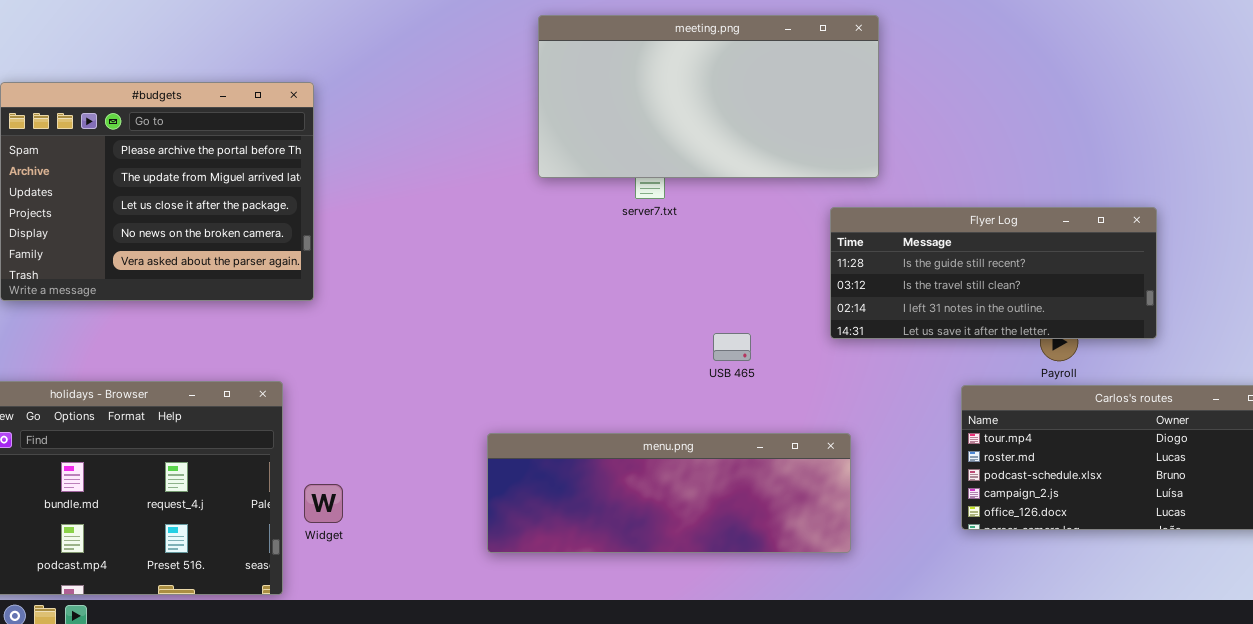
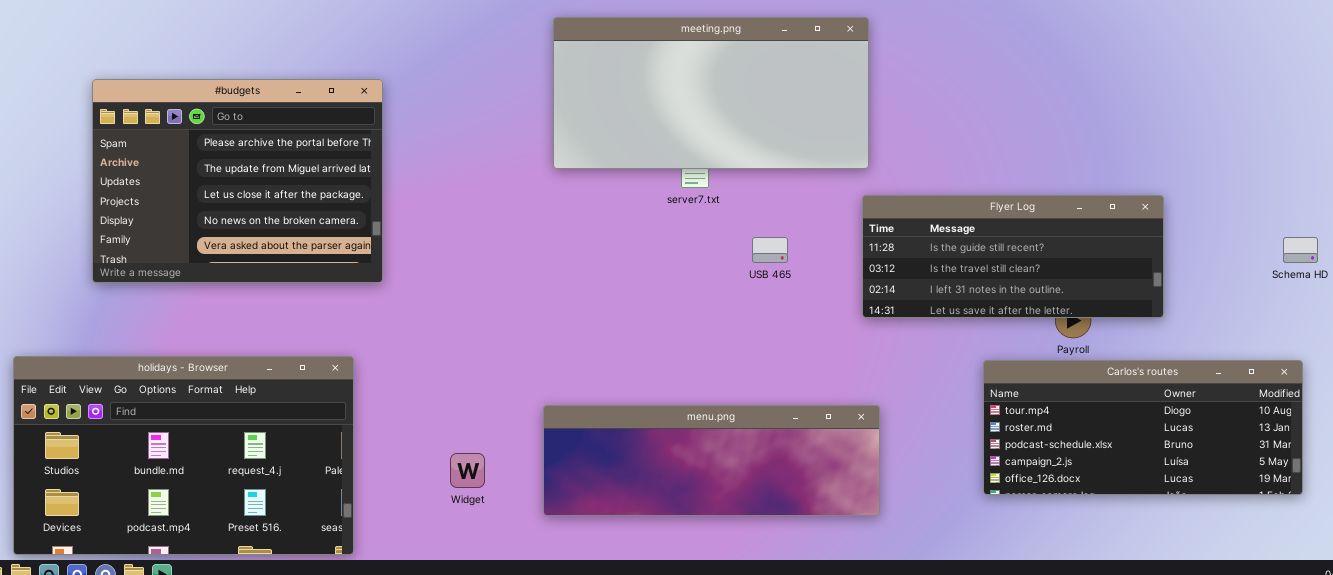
meeting.png: [538,15,879,178] -> [553,17,869,169], moved
USB 465: [713,333,751,361] -> [752,237,788,263], moved
Widget: [304,484,343,523] -> [450,453,485,488], moved

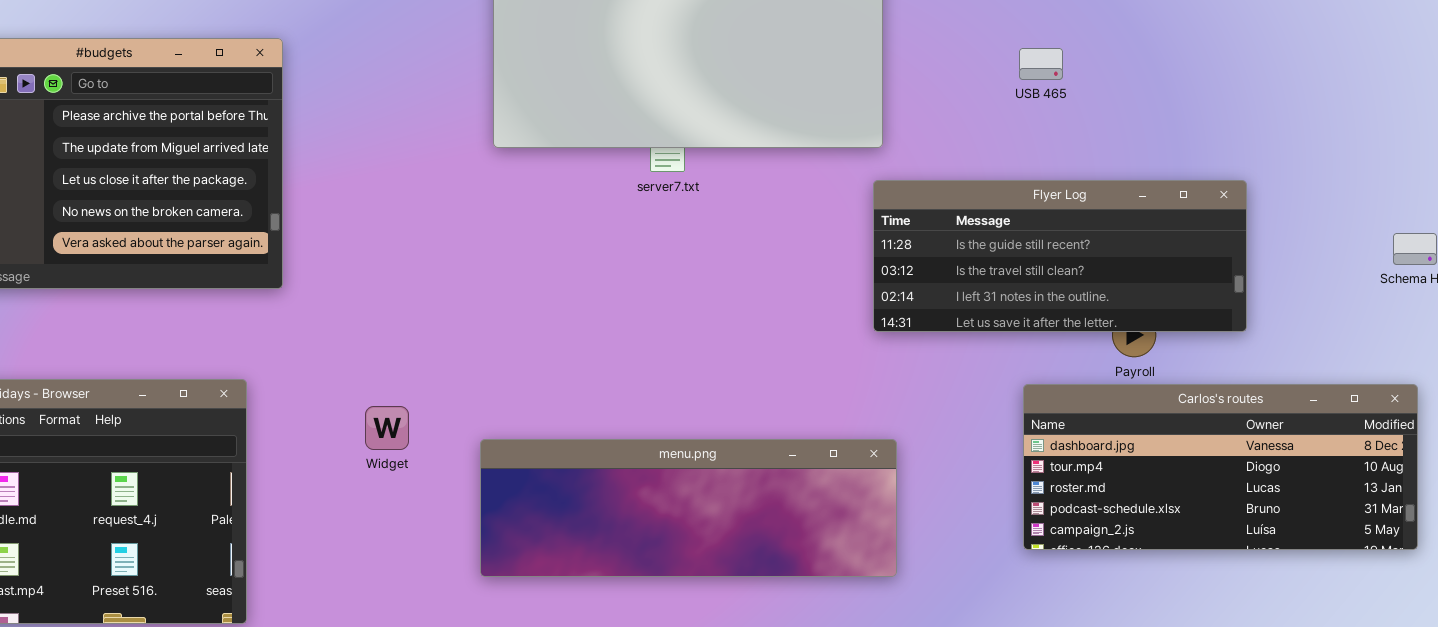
USB 465: [752,237,788,263] -> [1019,48,1063,80], moved
Carlos's routes: [983,360,1303,495] -> [1023,384,1418,550], scrolled up 1 row
Widget: [450,453,485,488] -> [365,406,409,450], moved

